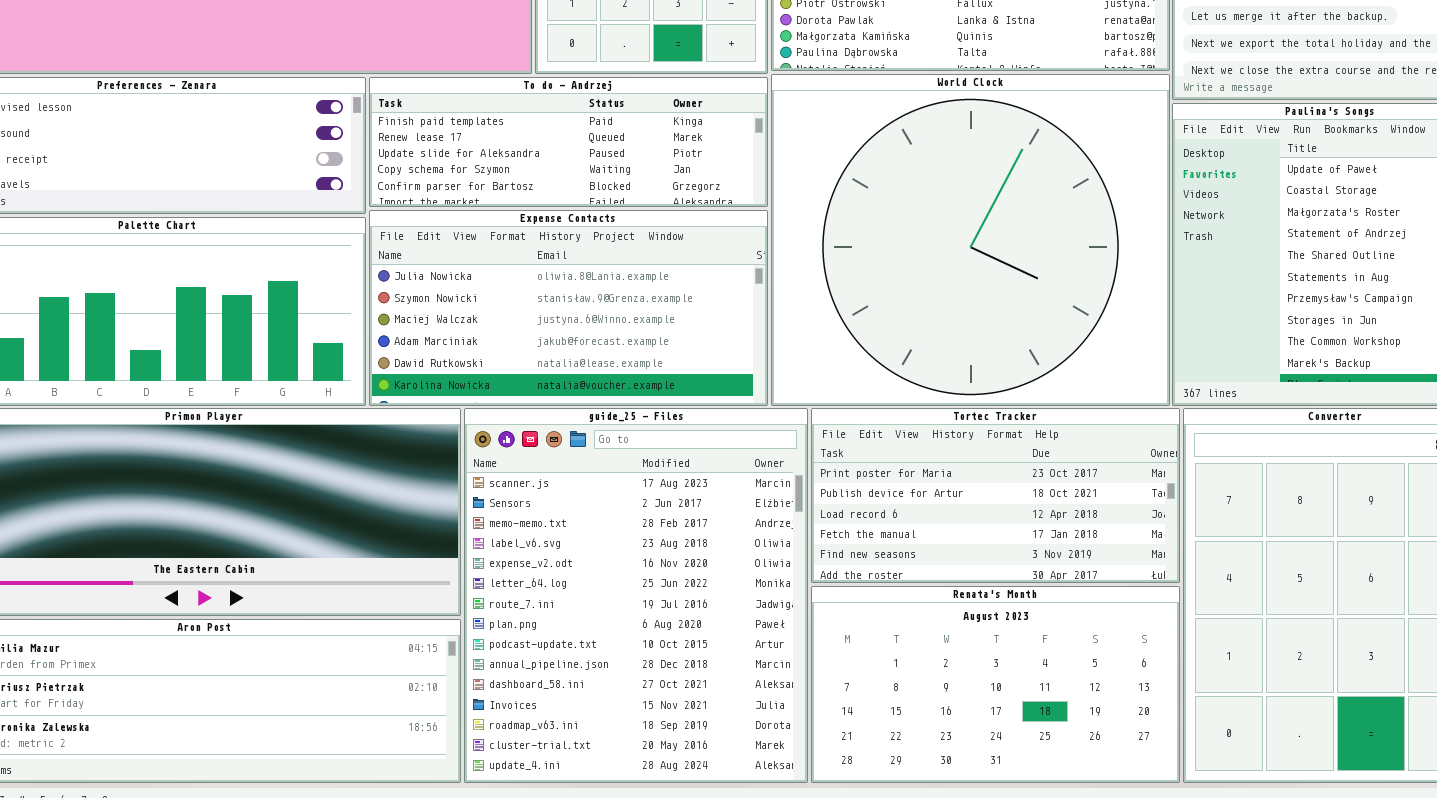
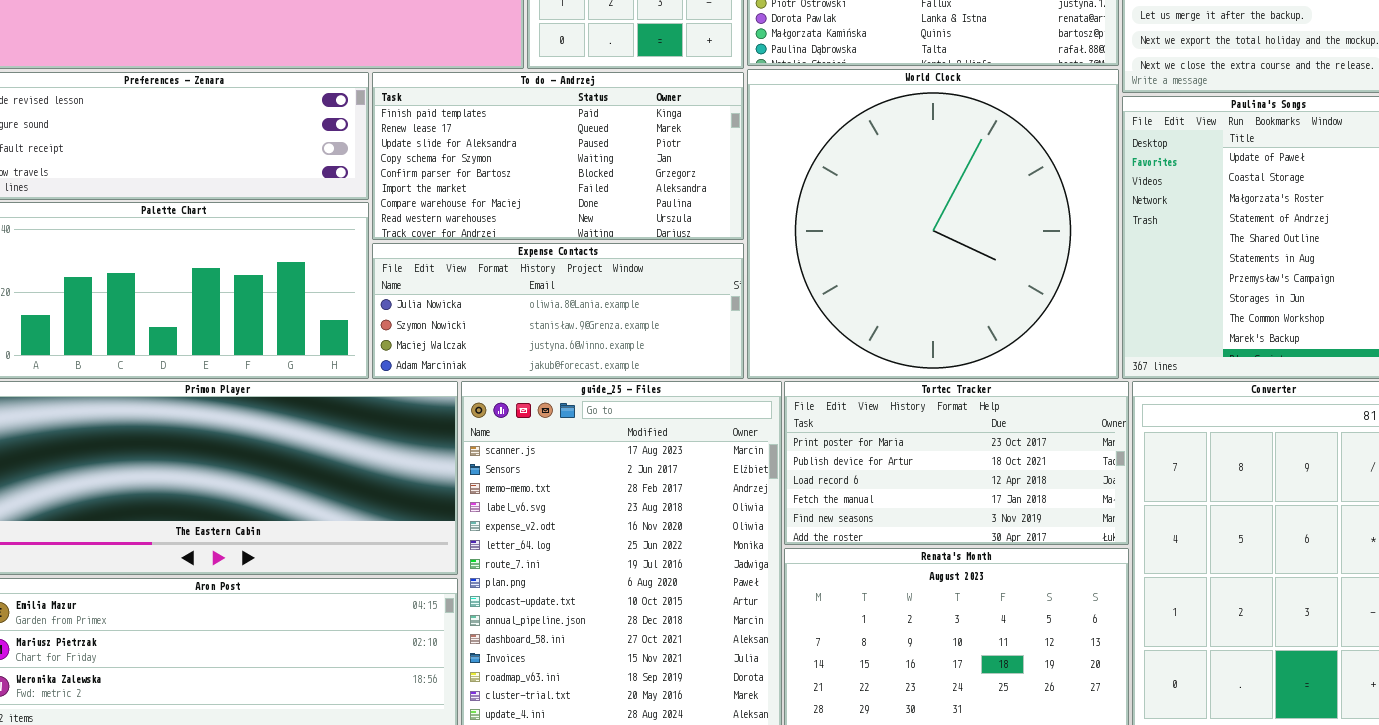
To do - Andrzej: [369,77,768,207] -> [372,72,744,240], resized
Expense Contacts: [369,210,768,406] -> [372,243,744,379], resized

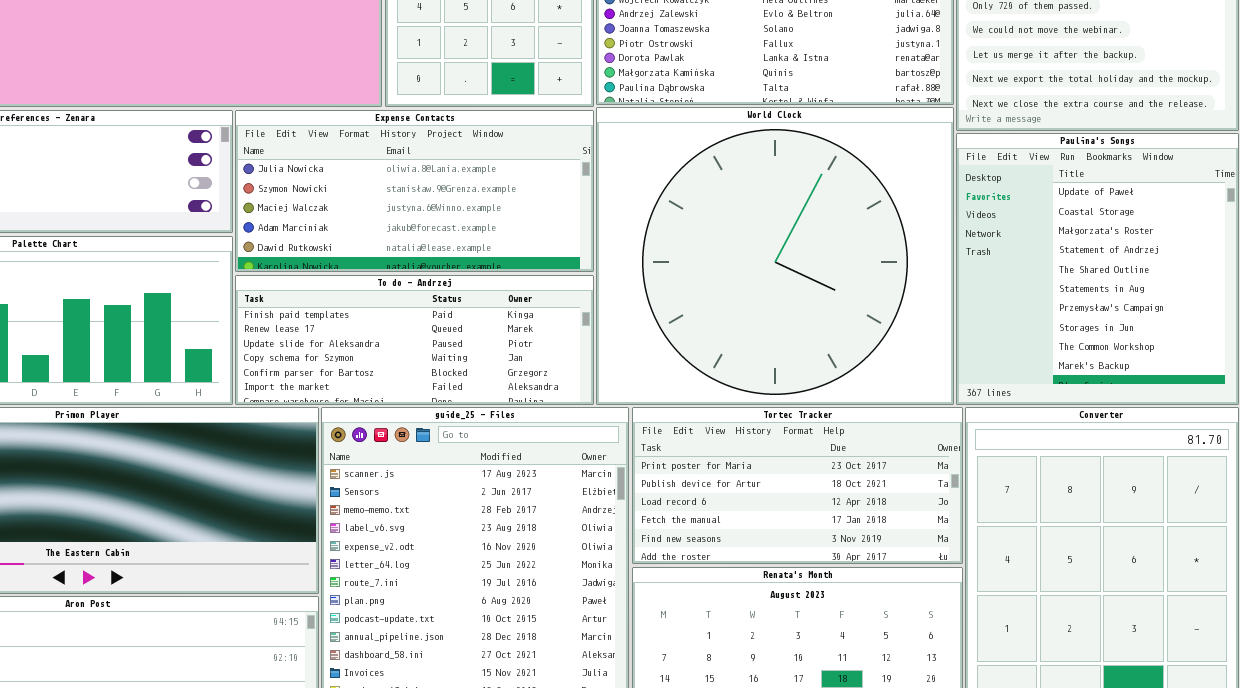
To do - Andrzej: [372,72,744,240] -> [235,275,594,405], moved, resized
Expense Contacts: [372,243,744,379] -> [235,110,594,272], moved, resized

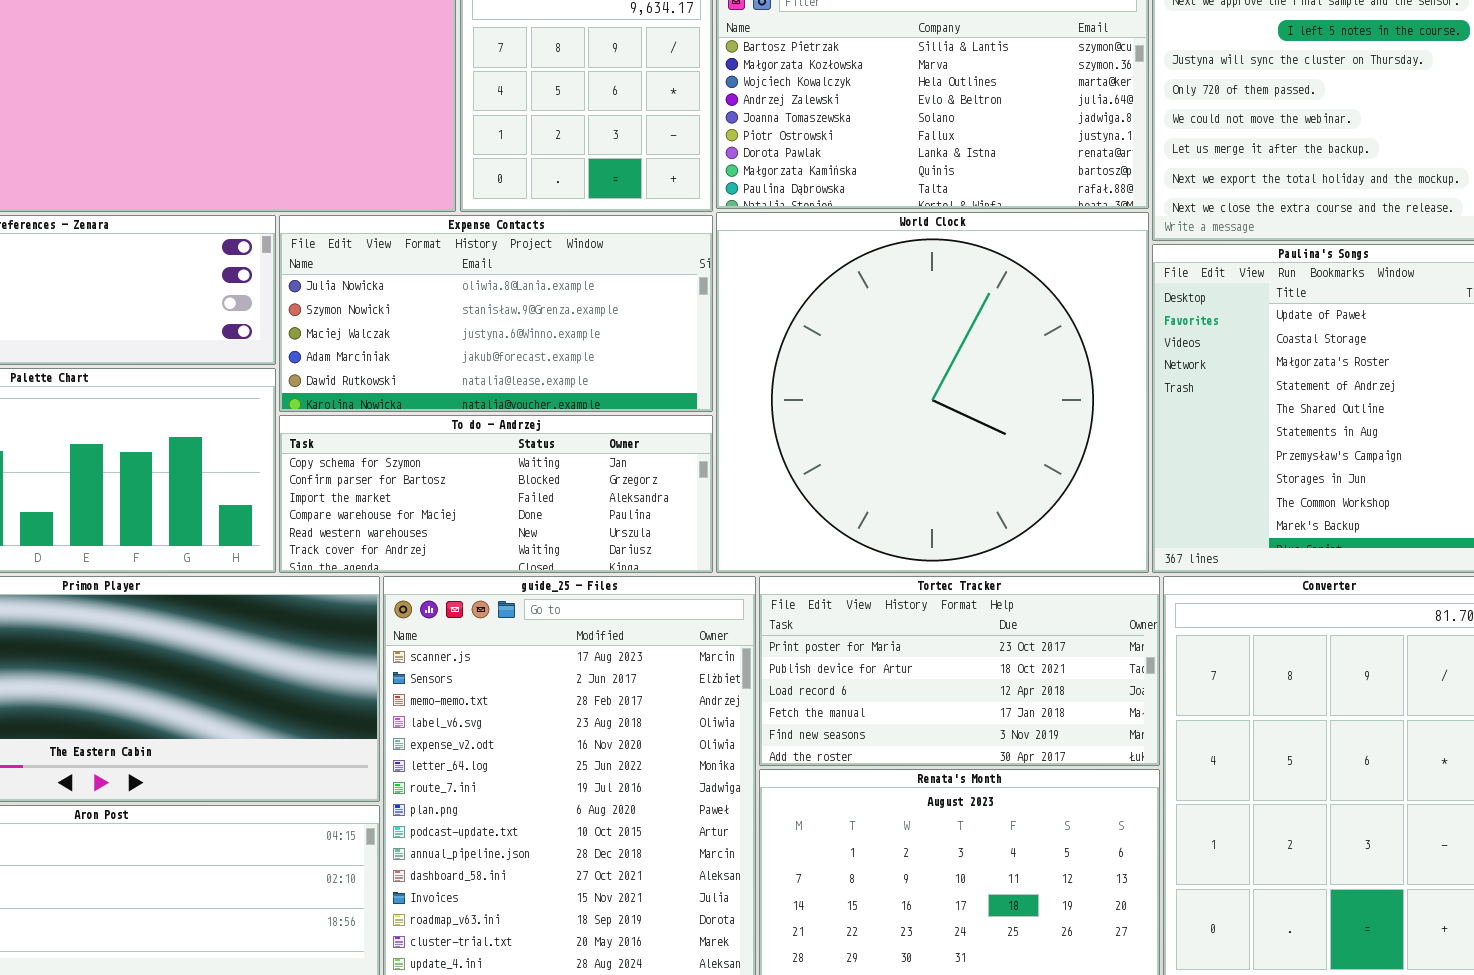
To do - Andrzej: [235,275,594,405] -> [279,415,713,573], scrolled down 3 rows

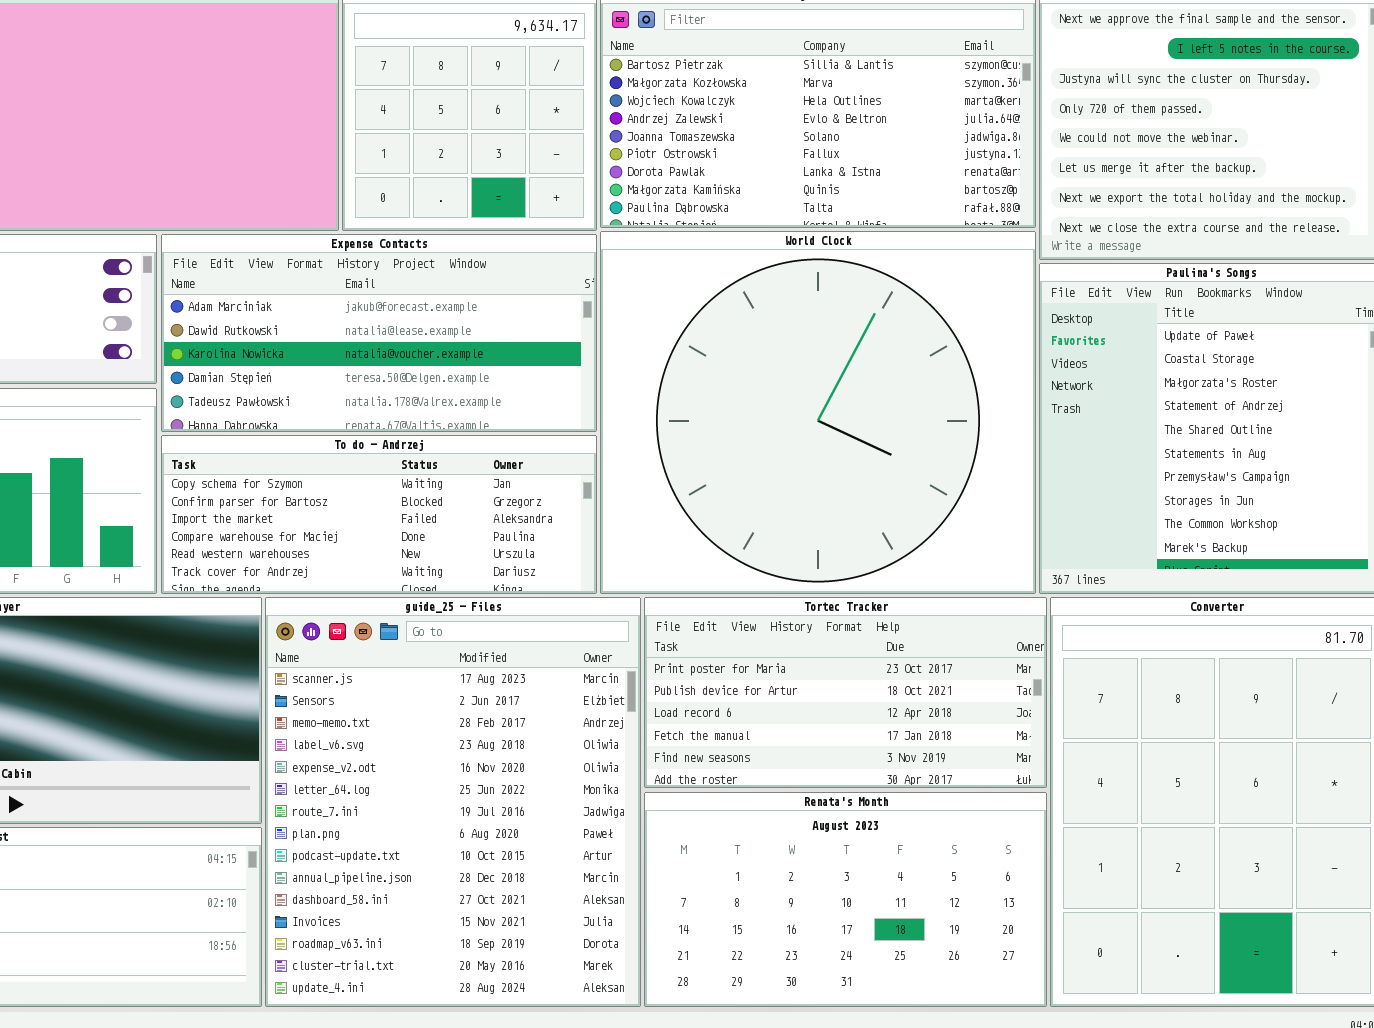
Expense Contacts: [279,215,713,412] -> [161,234,597,432], scrolled down 3 rows

